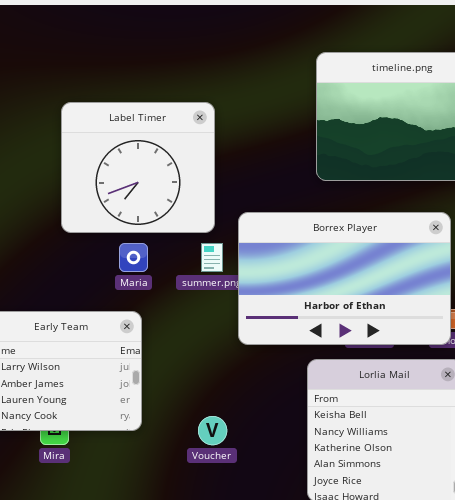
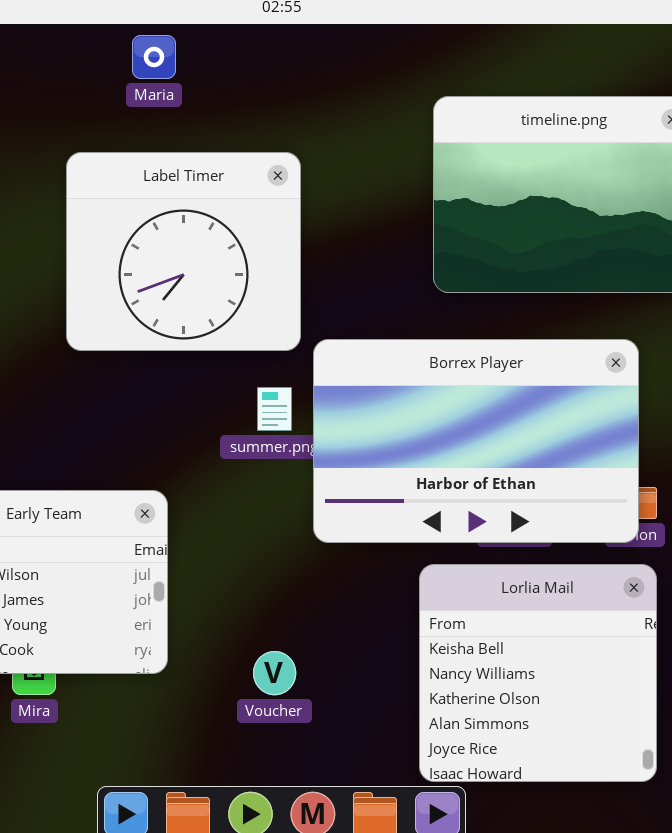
Label Timer: [61,102,215,233] -> [66,152,301,351], moved
Maria: [119,243,148,272] -> [132,35,176,79], moved

